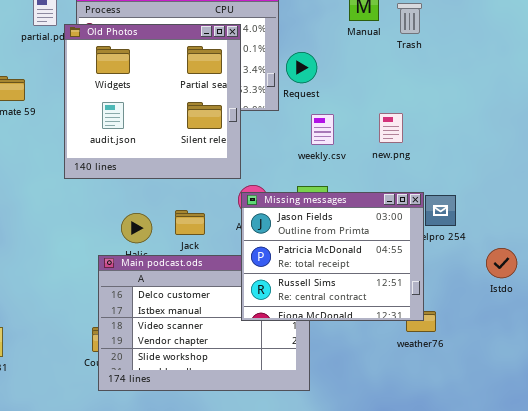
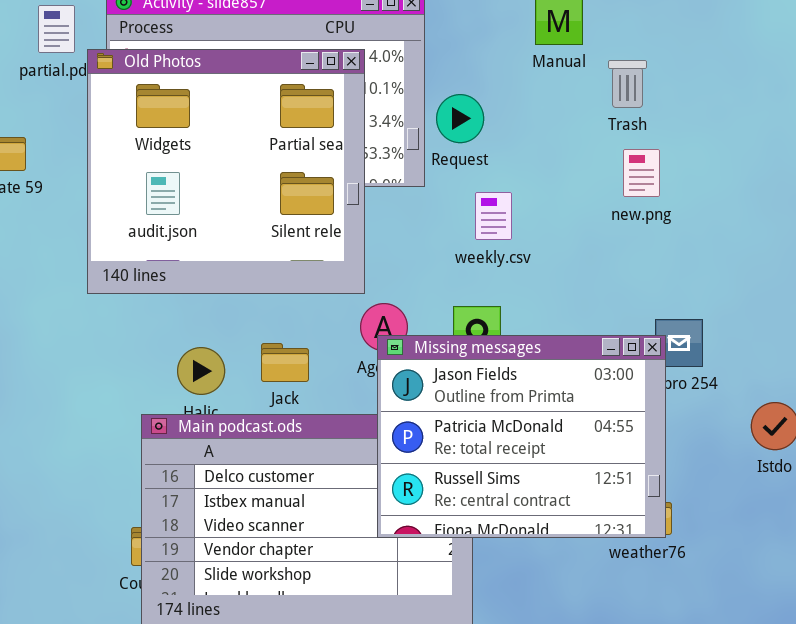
Trash: [397,3,422,34] -> [608,60,647,108], moved
new.png: [379,113,403,143] -> [623,149,660,197], moved
Missing messages: [241,192,424,321] -> [377,335,666,538], moved

